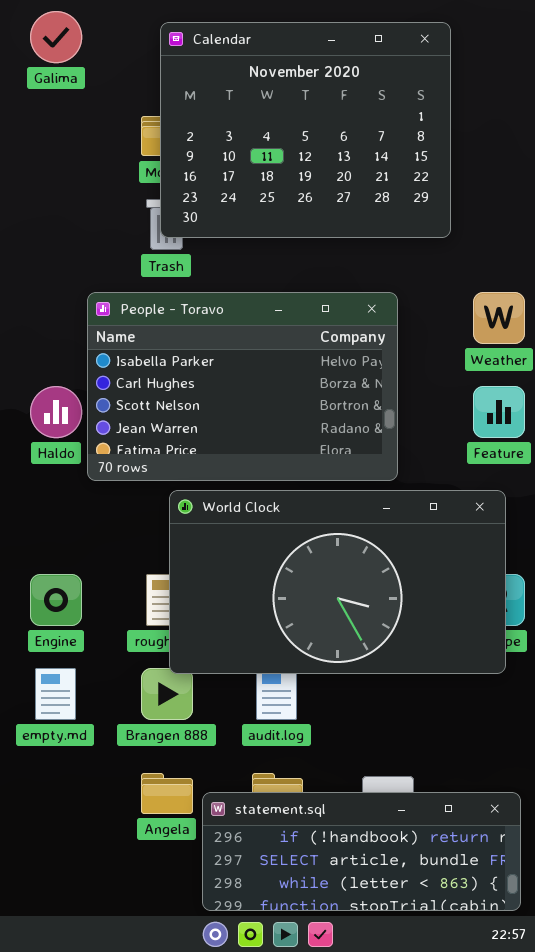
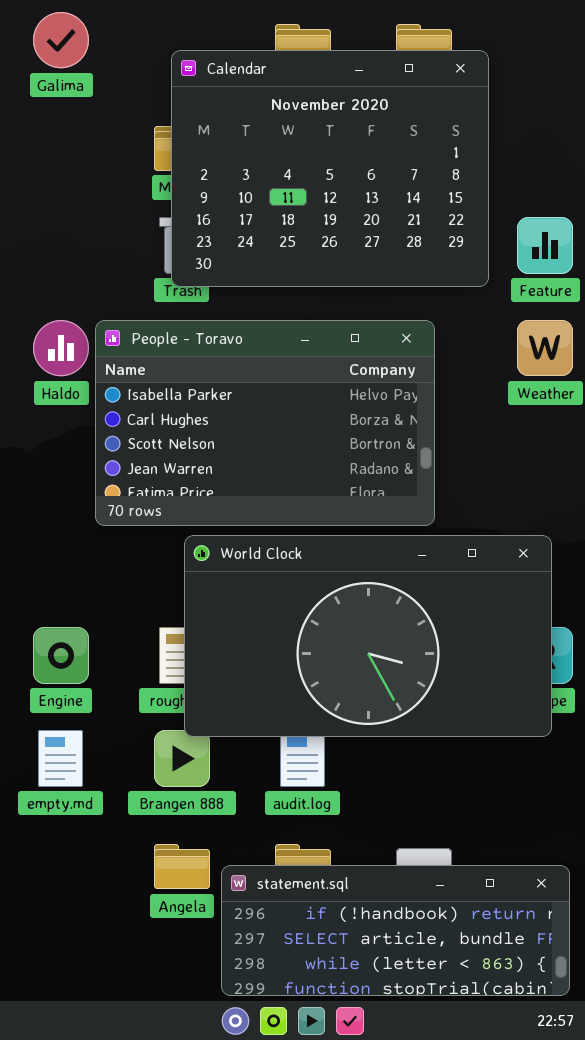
Calendar: [160,22,451,238] -> [171,50,489,287], moved
Haldo: [30,386,82,438] -> [33,320,89,376], moved
Feature: [473,386,525,438] -> [517,217,573,274], moved

